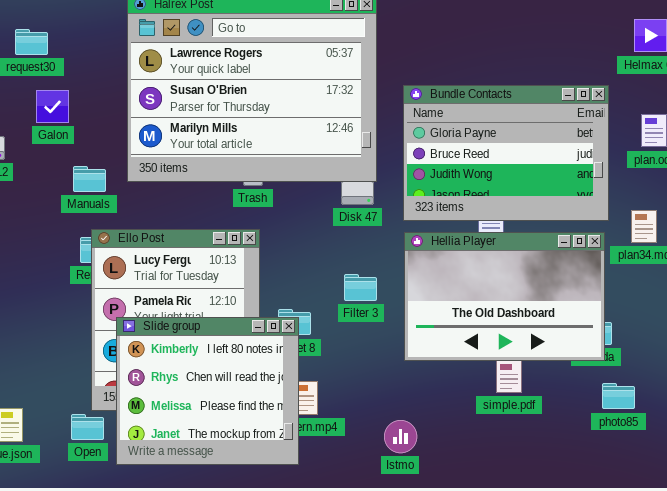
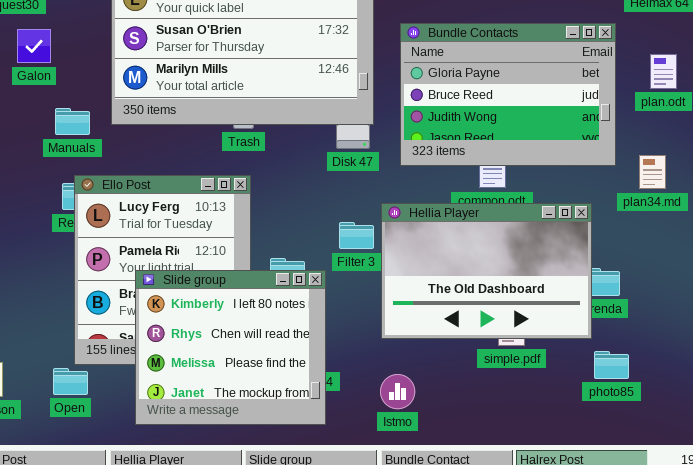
Hellia Player: [404,232,605,361] -> [381,203,592,339], moved
Slide group: [116,317,299,465] -> [135,270,326,425], moved
photo85: [602,383,635,409] -> [594,351,629,379], moved

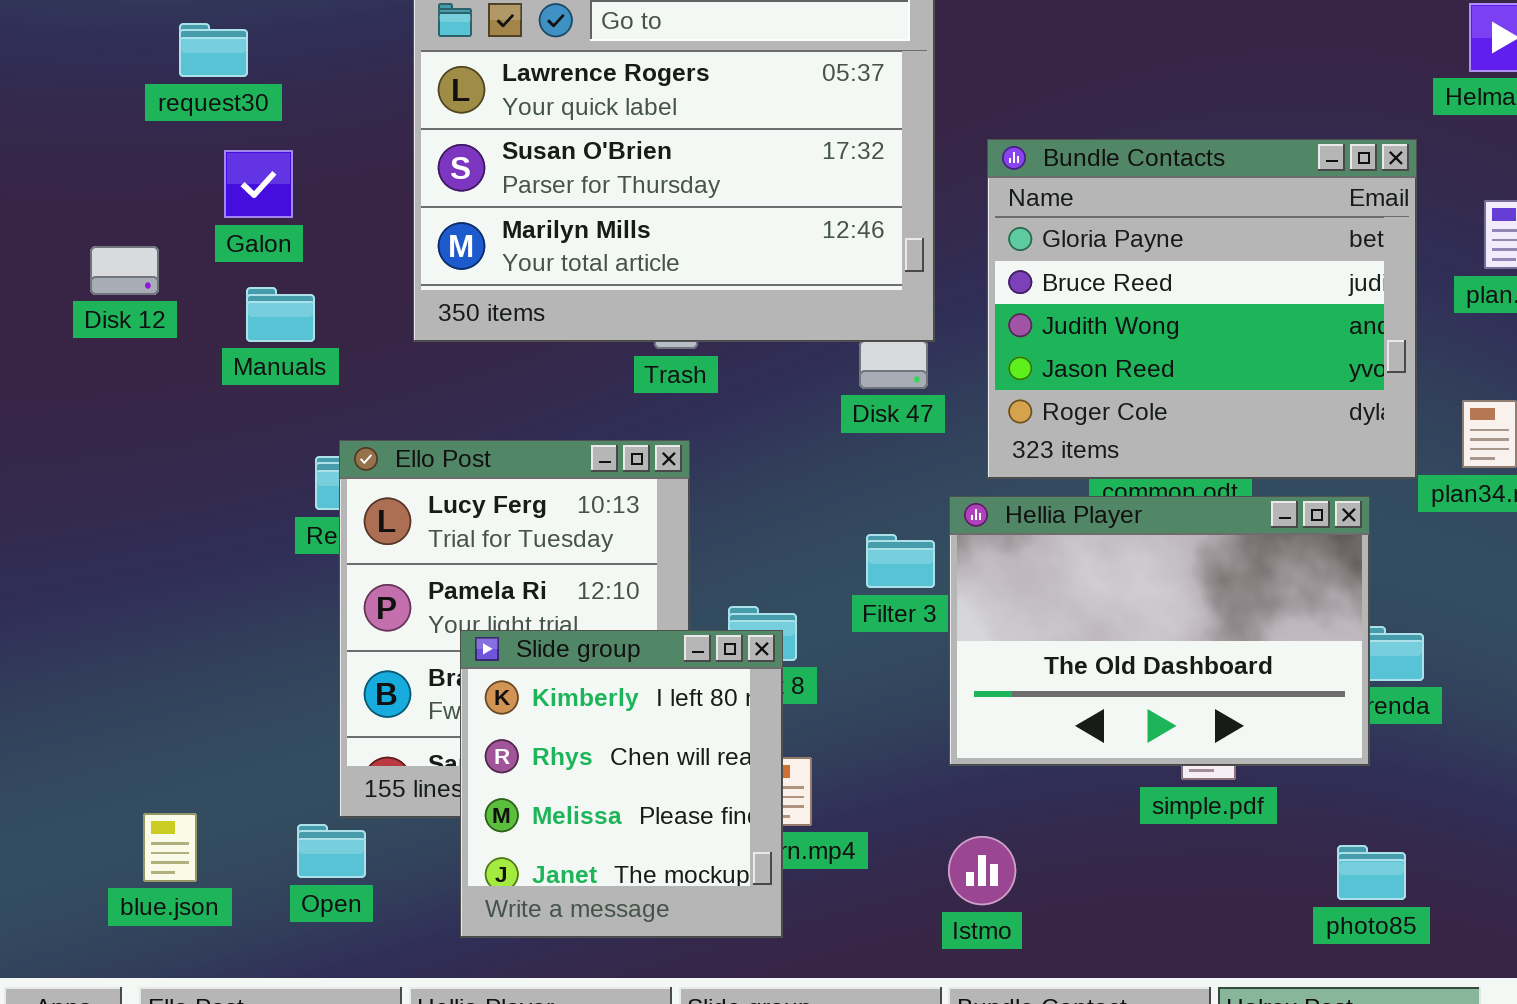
Bundle Contacts: [400,23,616,166] -> [987,139,1417,479], resized
Manuals: [55,108,90,135] -> [246,287,315,342], moved
Slide group: [135,270,326,425] -> [460,630,783,938], resized
photo85: [594,351,629,379] -> [1337,845,1406,900], moved

